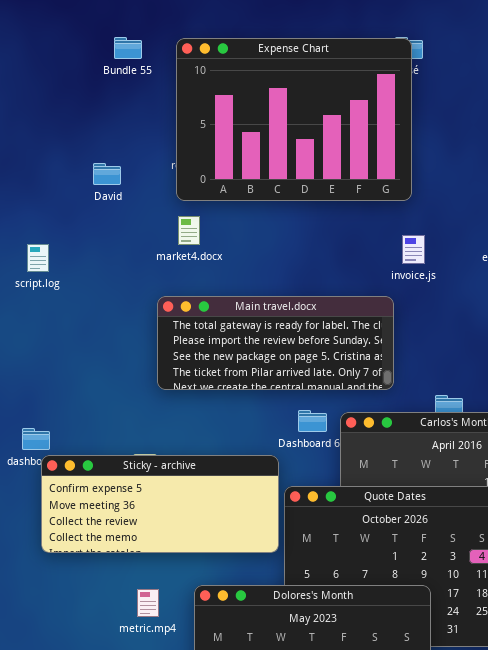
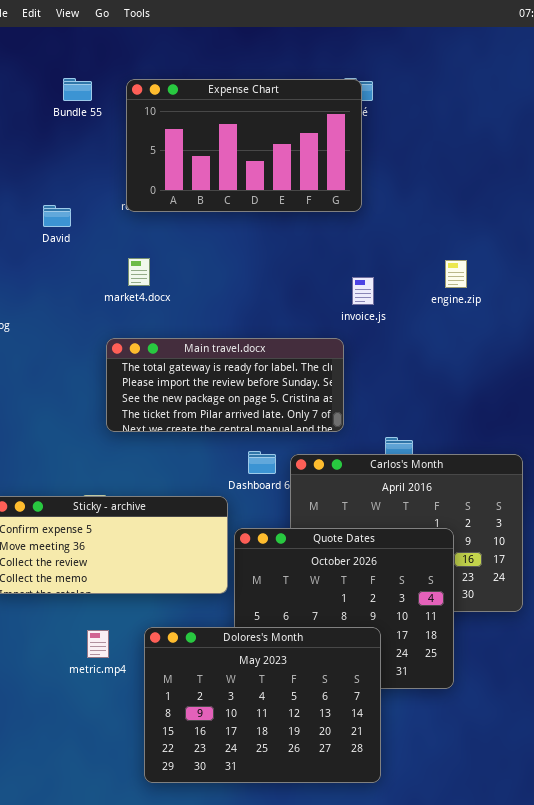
Expense Chart: [176,38,412,201] -> [126,79,362,212], resized

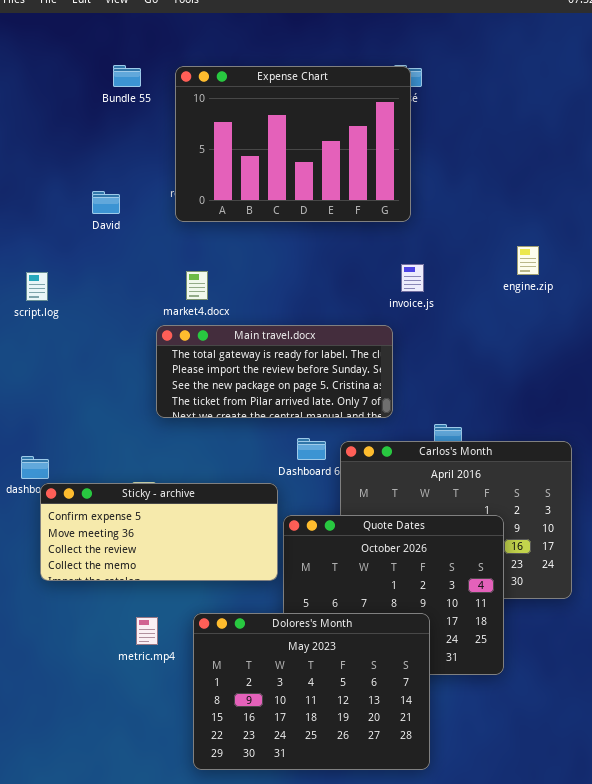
Expense Chart: [126,79,362,212] -> [175,66,411,222], resized
market4.docx: [128,258,150,286] -> [186,271,208,300], moved
engine.zip: [445,260,467,288] -> [517,246,539,275], moved

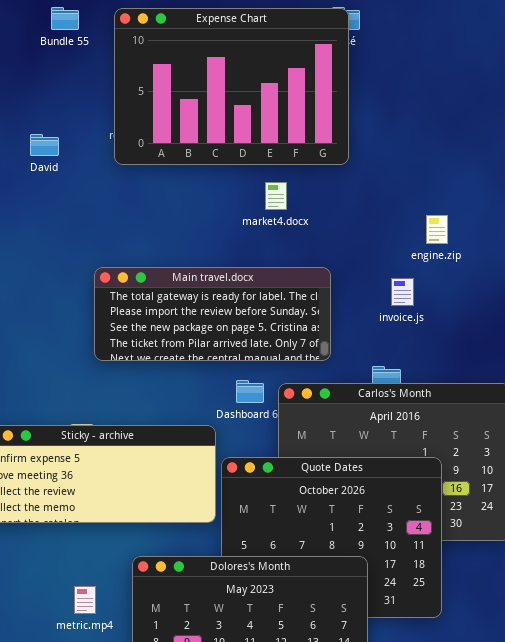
engine.zip: [517,246,539,275] -> [426,215,448,244], moved
invoice.js: [401,264,424,292] -> [391,278,414,306], moved
market4.docx: [186,271,208,300] -> [265,182,287,210], moved
metric.mp4: [136,617,158,645] -> [74,586,96,614], moved

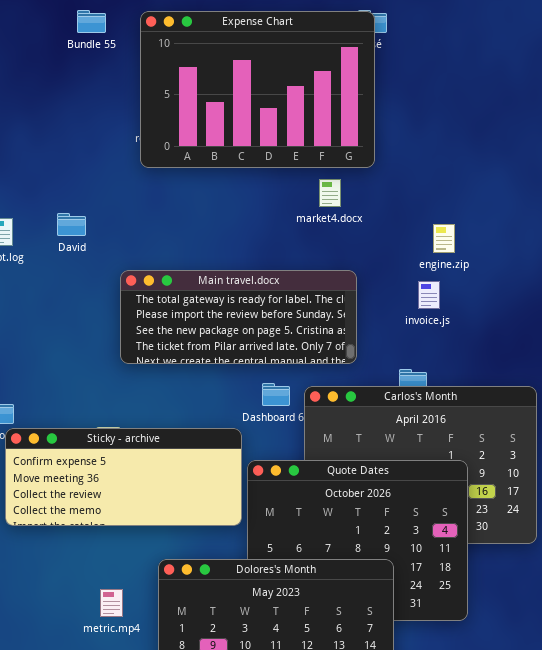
David: [30,134,59,156] -> [57,213,86,236], moved
market4.docx: [265,182,287,210] -> [319,179,341,207], moved
engine.zip: [426,215,448,244] -> [433,224,455,253], moved

